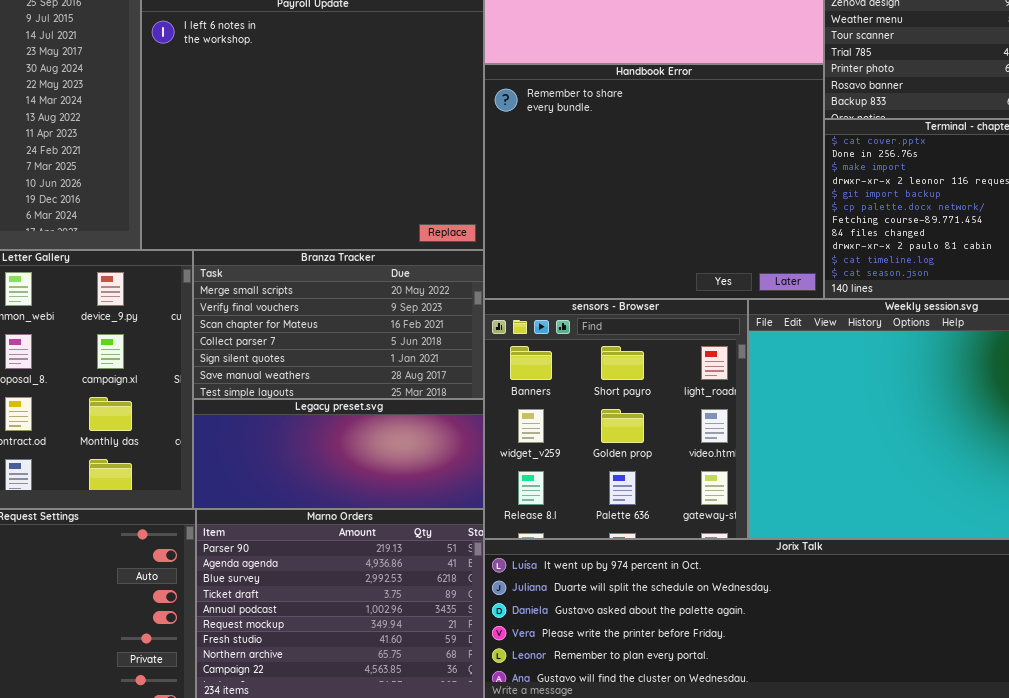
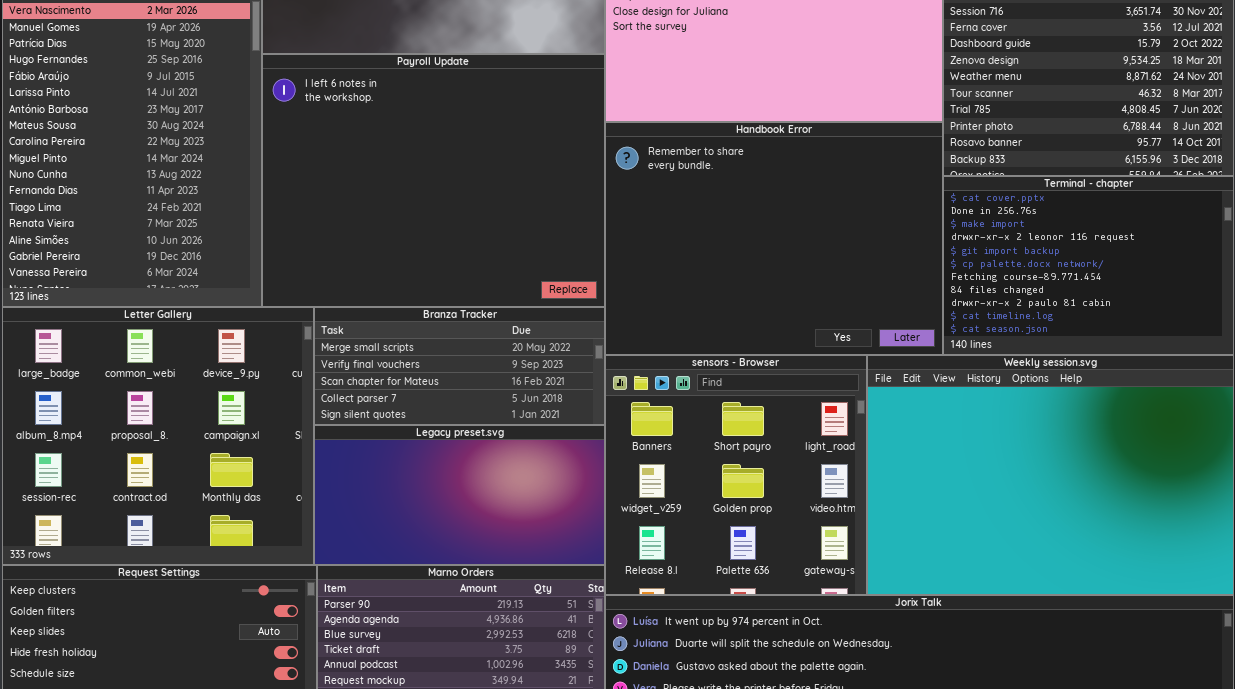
Branza Tracker: [193,250,484,399] -> [314,307,605,425], resized
Legacy preset.svg: [193,399,484,509] -> [314,425,605,565], resized

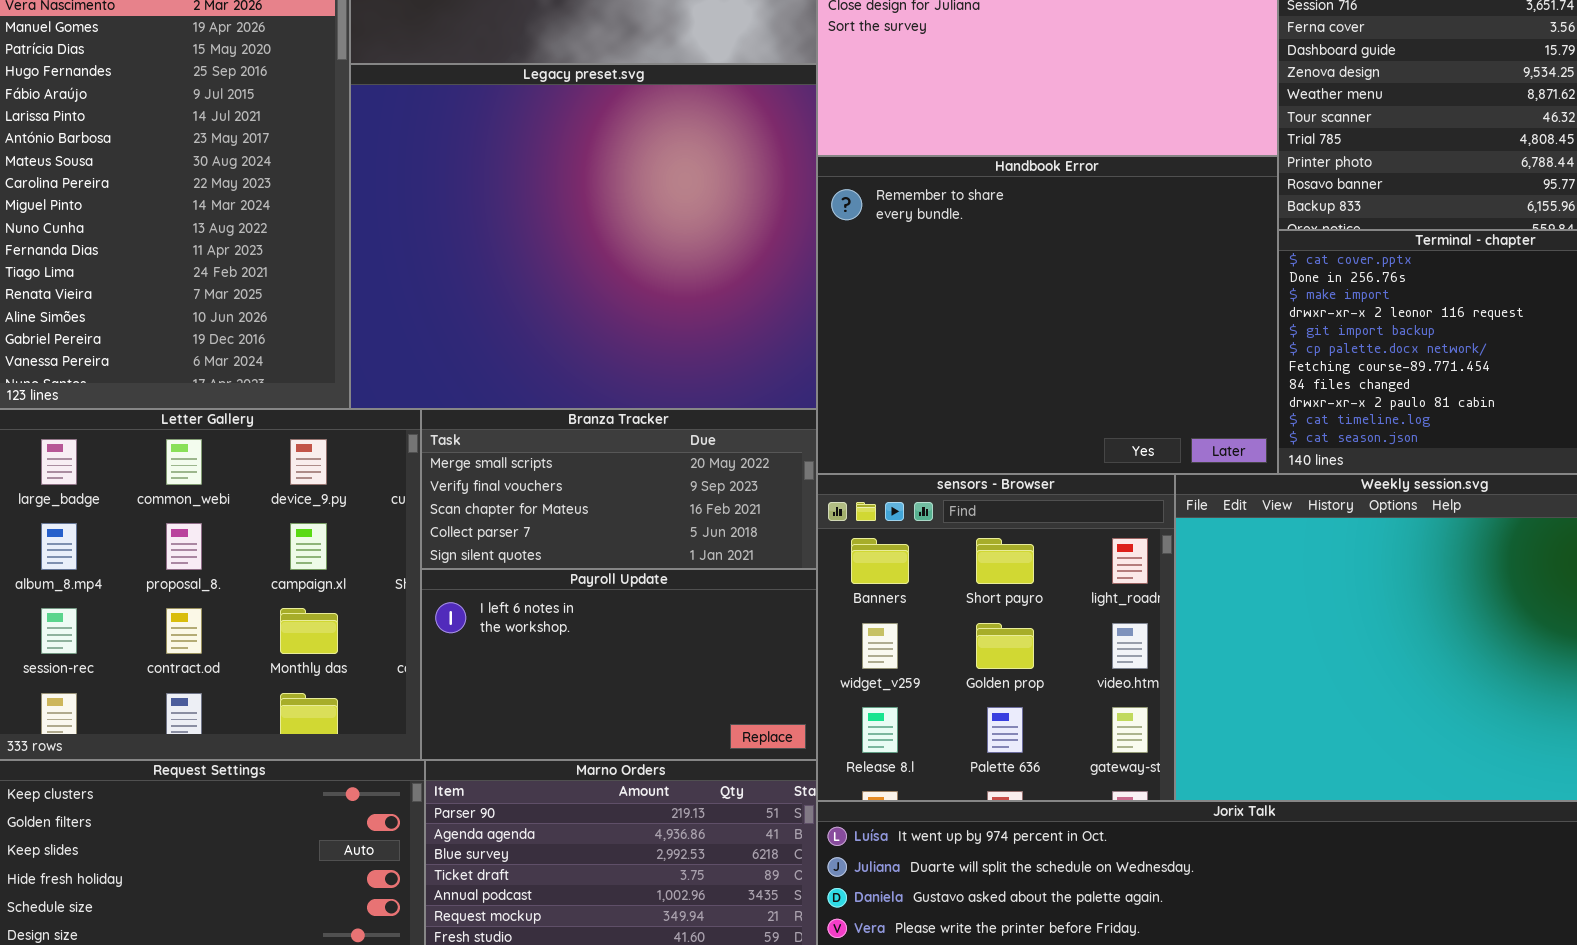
Payroll Update: [262,54,605,307] -> [421,569,817,760], moved, resized
Legacy preset.svg: [314,425,605,565] -> [350,64,817,409], moved, resized

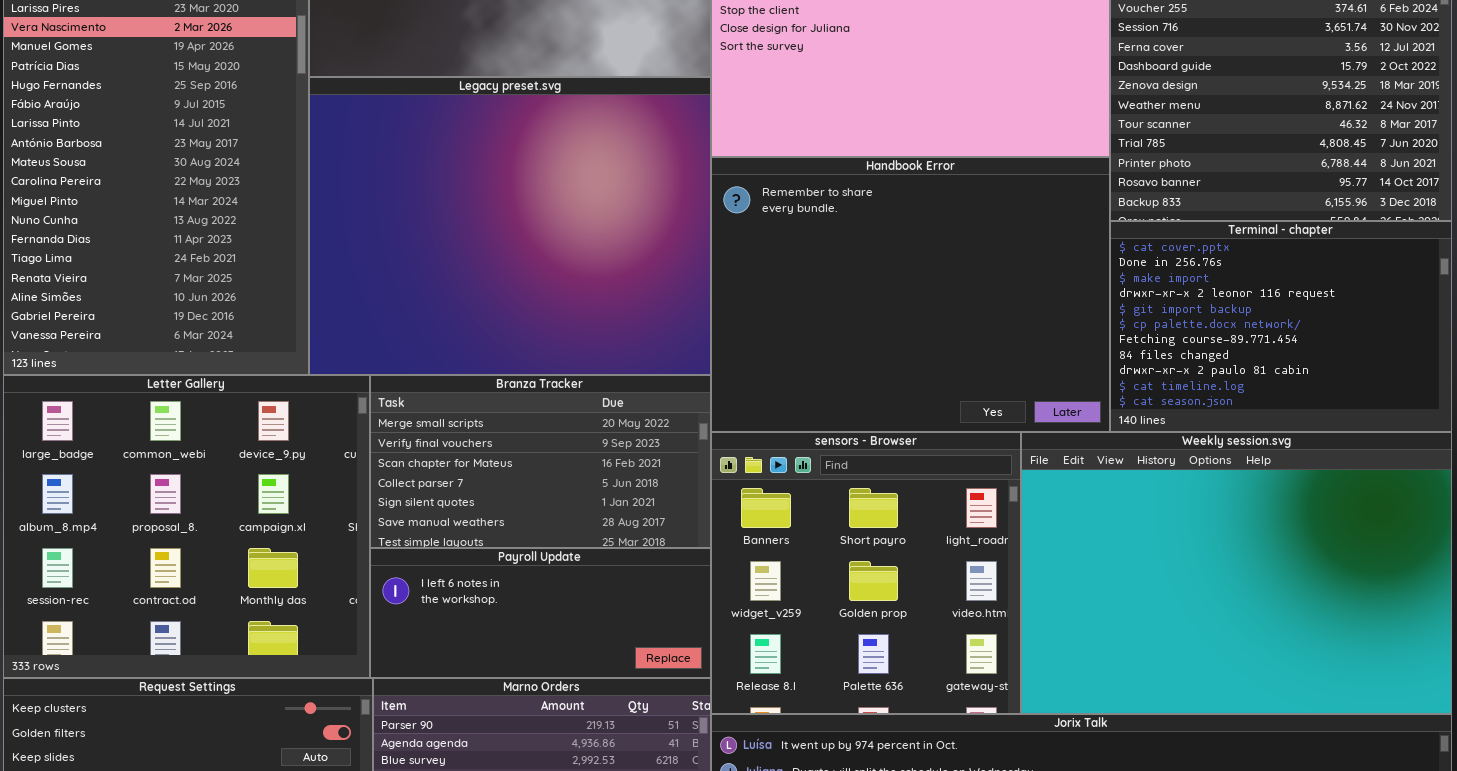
Branza Tracker: [421,409,817,569] -> [370,375,711,548], resized
Payroll Update: [421,569,817,760] -> [370,548,711,678], resized

